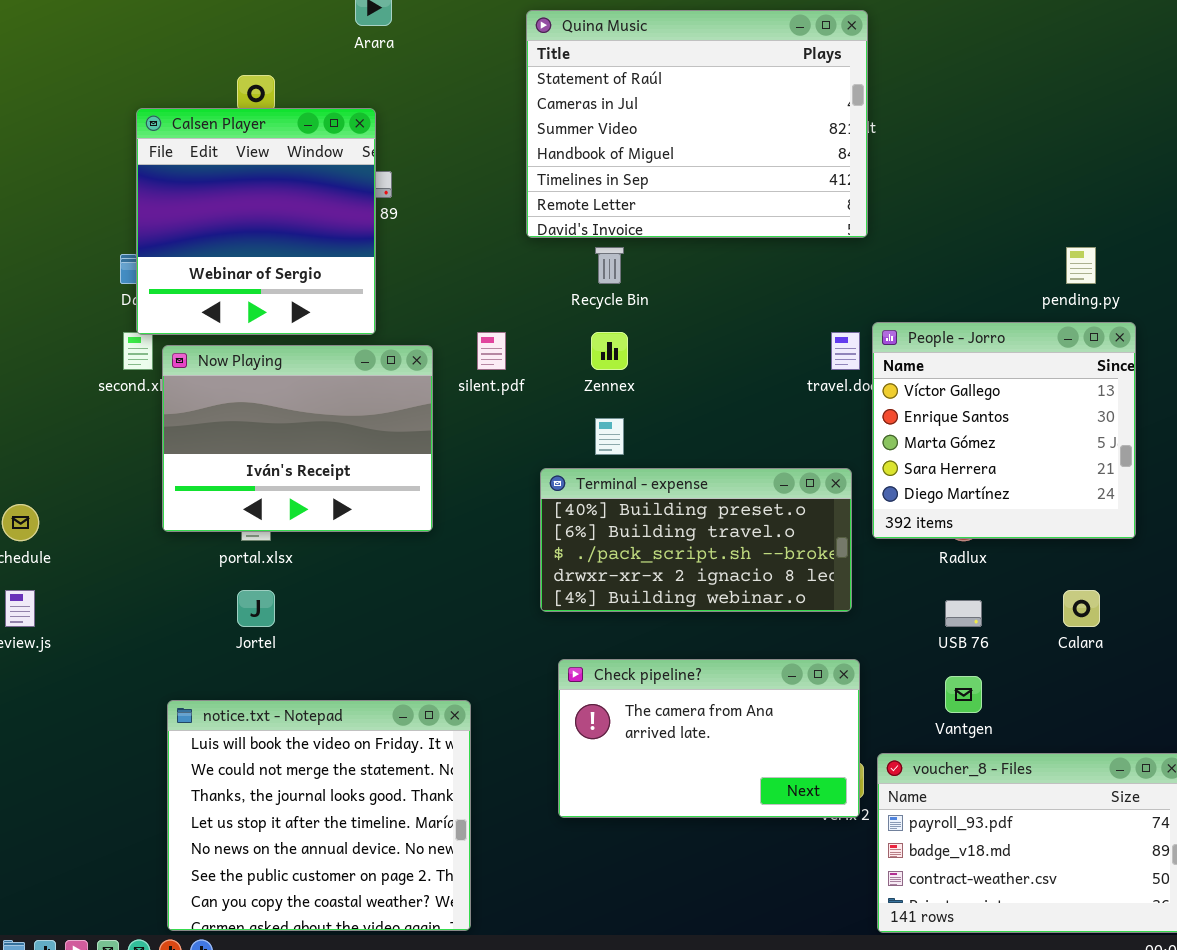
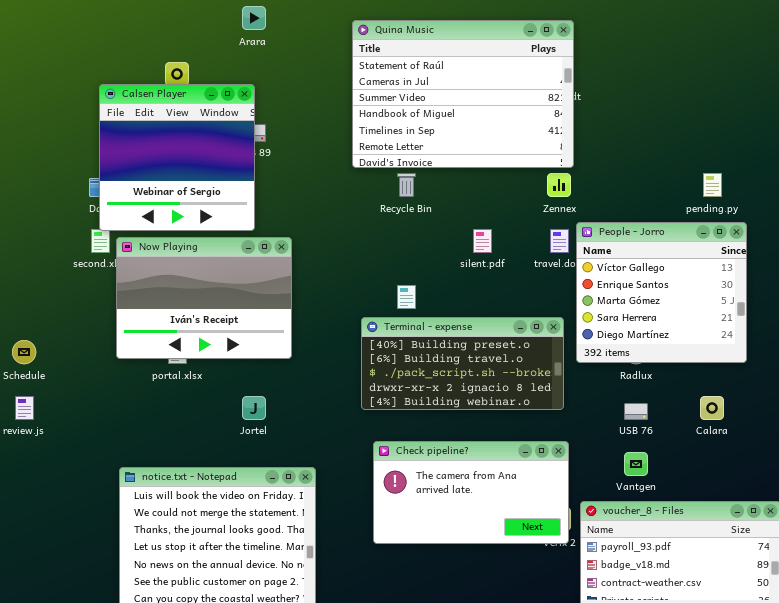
silent.pdf: [477,332,506,370] -> [473,229,492,253], moved
Zennex: [591,332,628,370] -> [547,173,571,197], moved
Jortel: [237,590,275,627] -> [242,396,266,420], moved

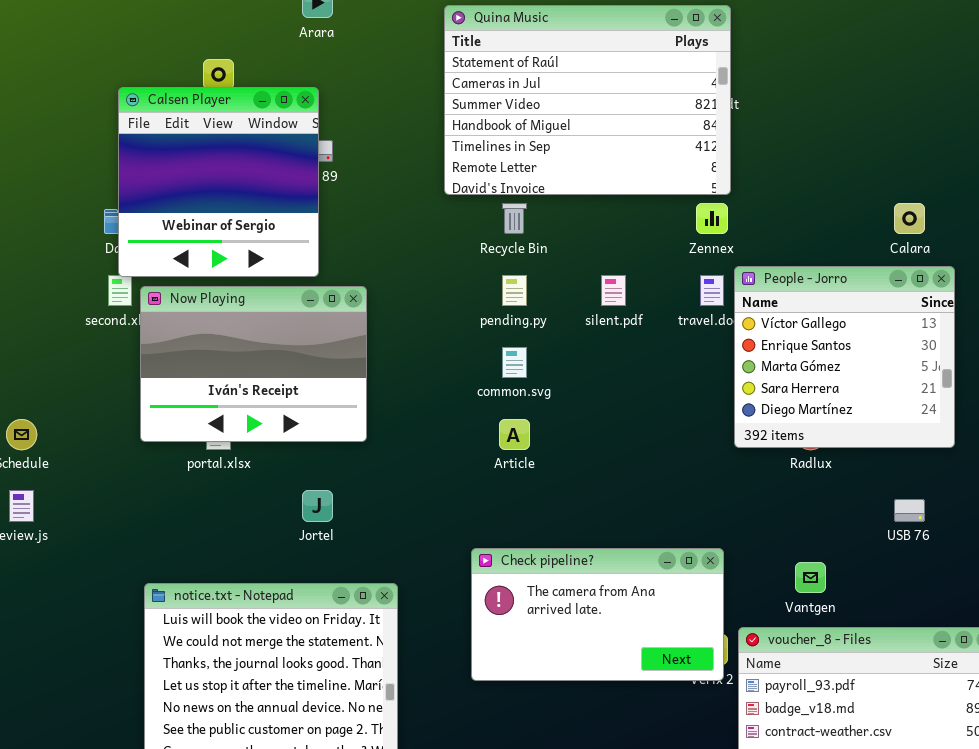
pending.py: [703,173,722,197] -> [502,275,527,306], moved
Terminal - expense: [361,317,564,410] -> none, closed
Calara: [700,396,724,420] -> [894,203,925,234], moved
USB 76: [624,403,648,420] -> [894,499,925,522], moved

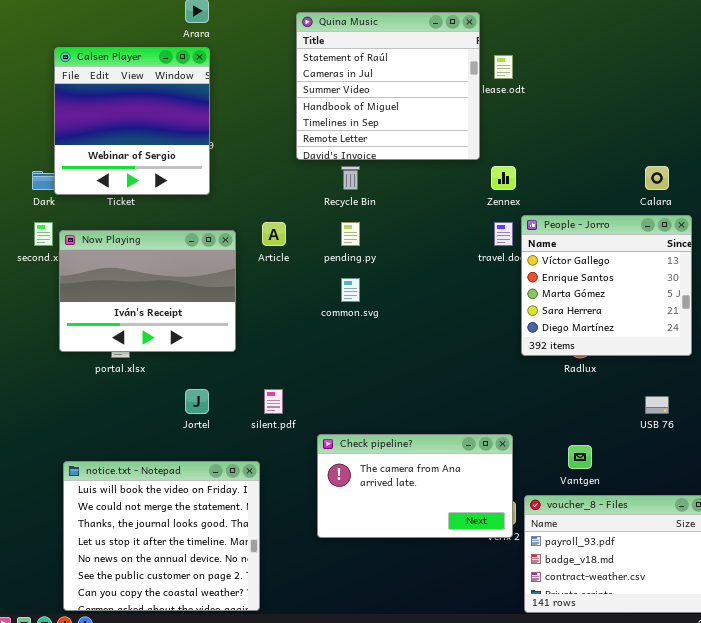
Quina Music: [444,5,731,195] -> [296,12,480,160], resized
Calsen Player: [118,87,319,277] -> [54,47,210,195], moved
silent.pdf: [601,275,626,306] -> [264,389,283,414], moved
Article: [499,419,530,450] -> [262,222,286,246], moved

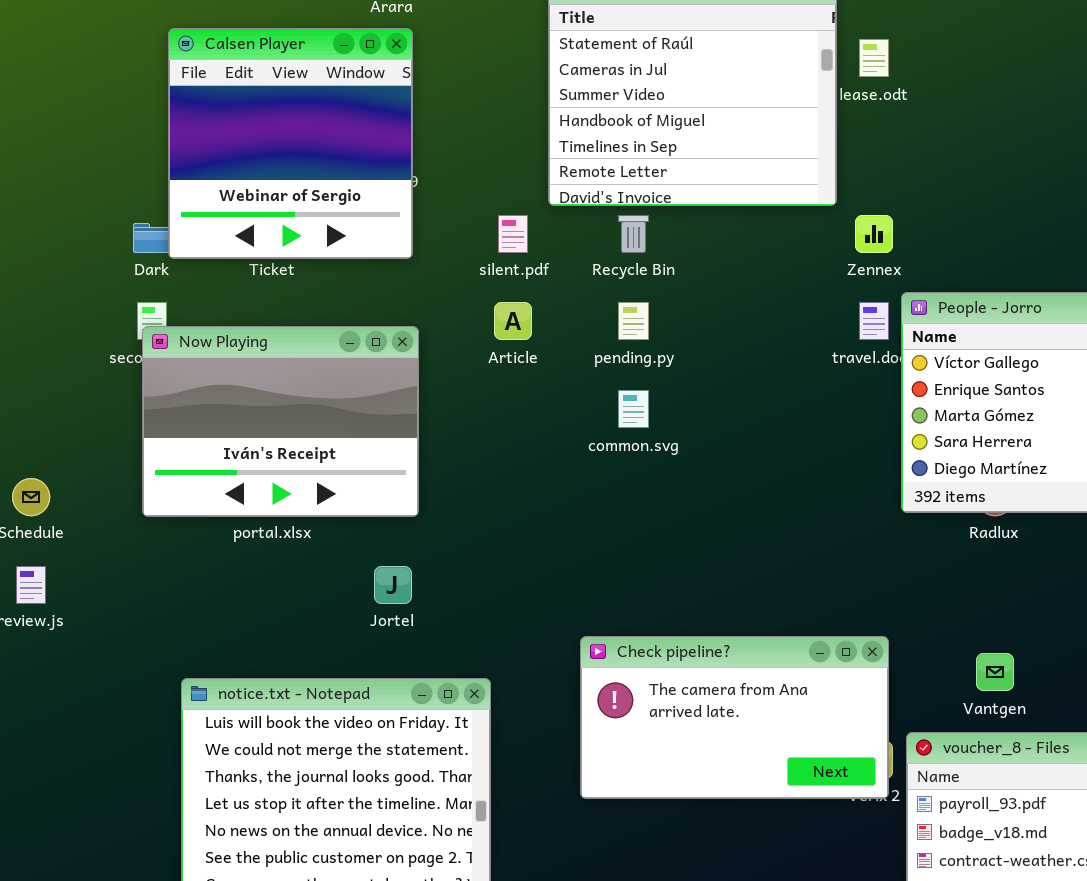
Now Playing: [59,230,236,352] -> [142,326,419,517], moved
silent.pdf: [264,389,283,414] -> [498,215,528,253], moved

